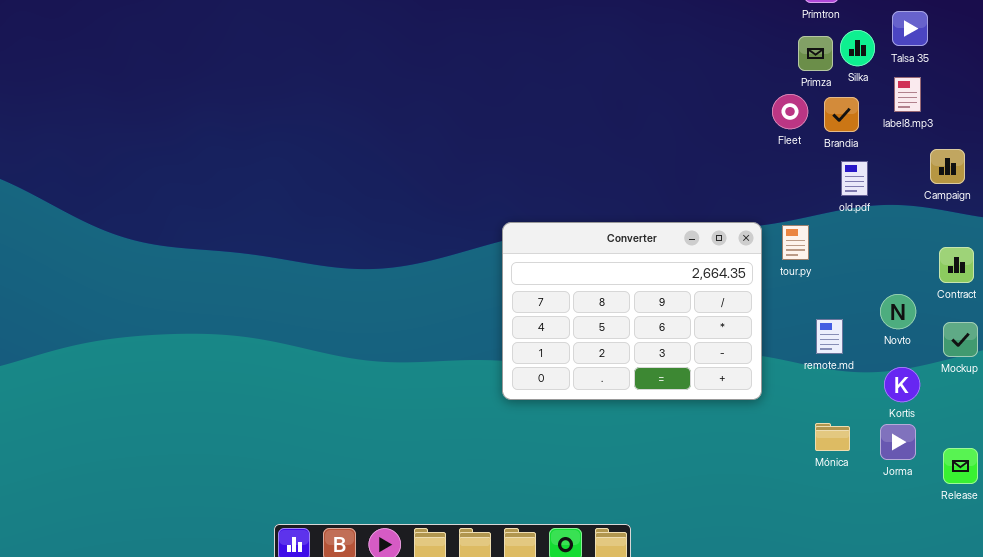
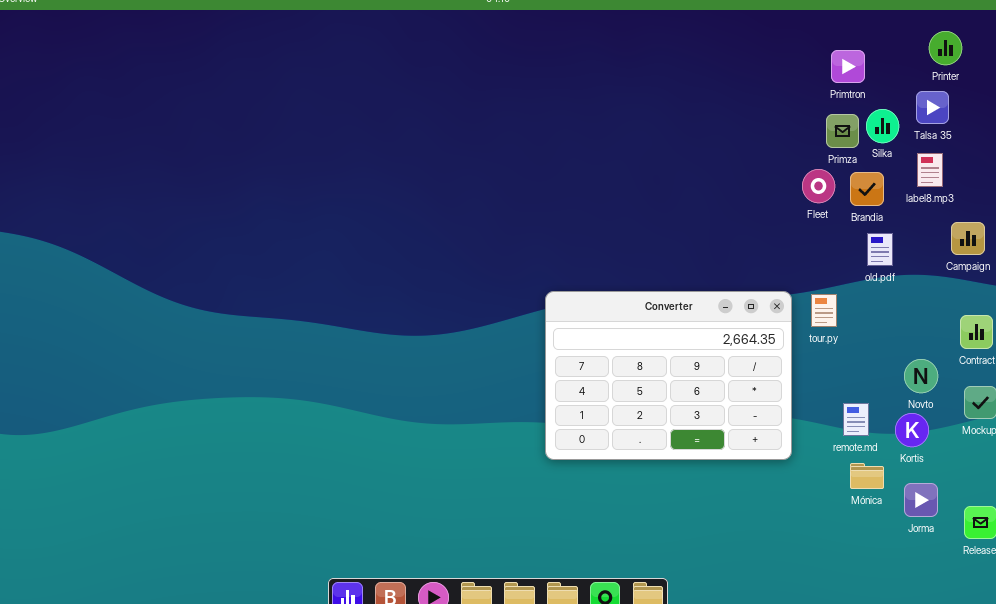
remote.md: [816,319,843,354] -> [843,403,869,436], moved
Kortis: [884,367,920,402] -> [895,413,929,447], moved
Mónica: [815,423,850,451] -> [850,463,884,489], moved

